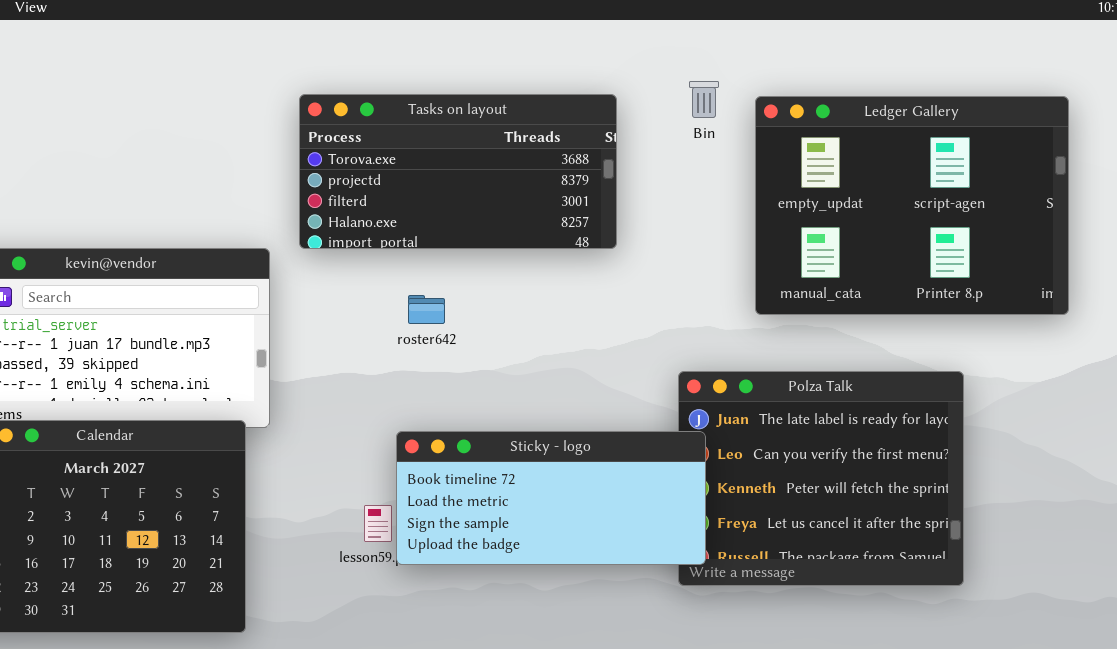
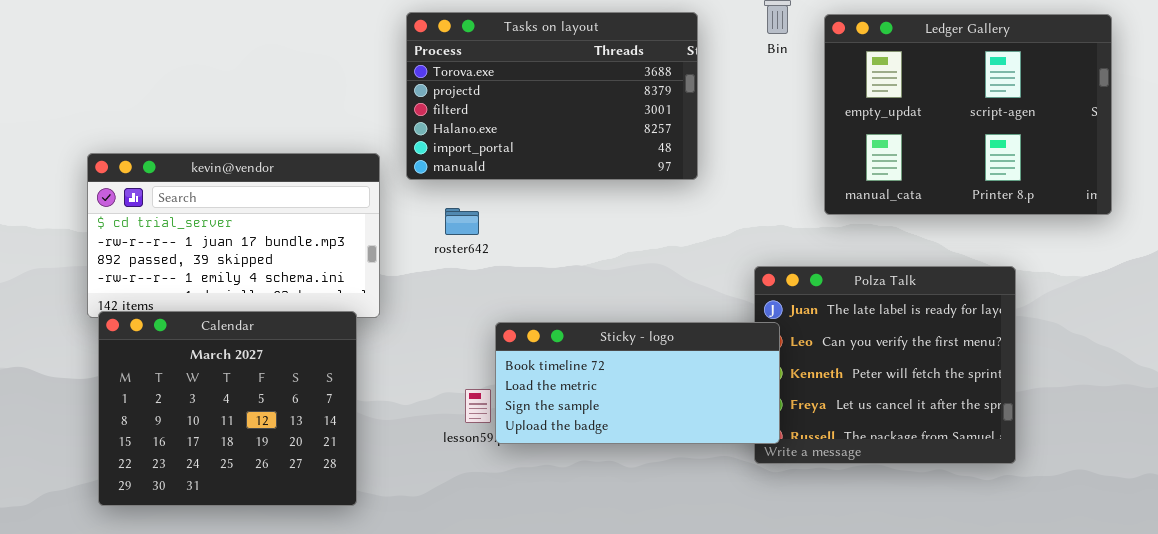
Tasks on layout: [299,94,617,249] -> [406,12,698,180], resized
roster642: [408,295,445,324] -> [445,208,479,235], moved

